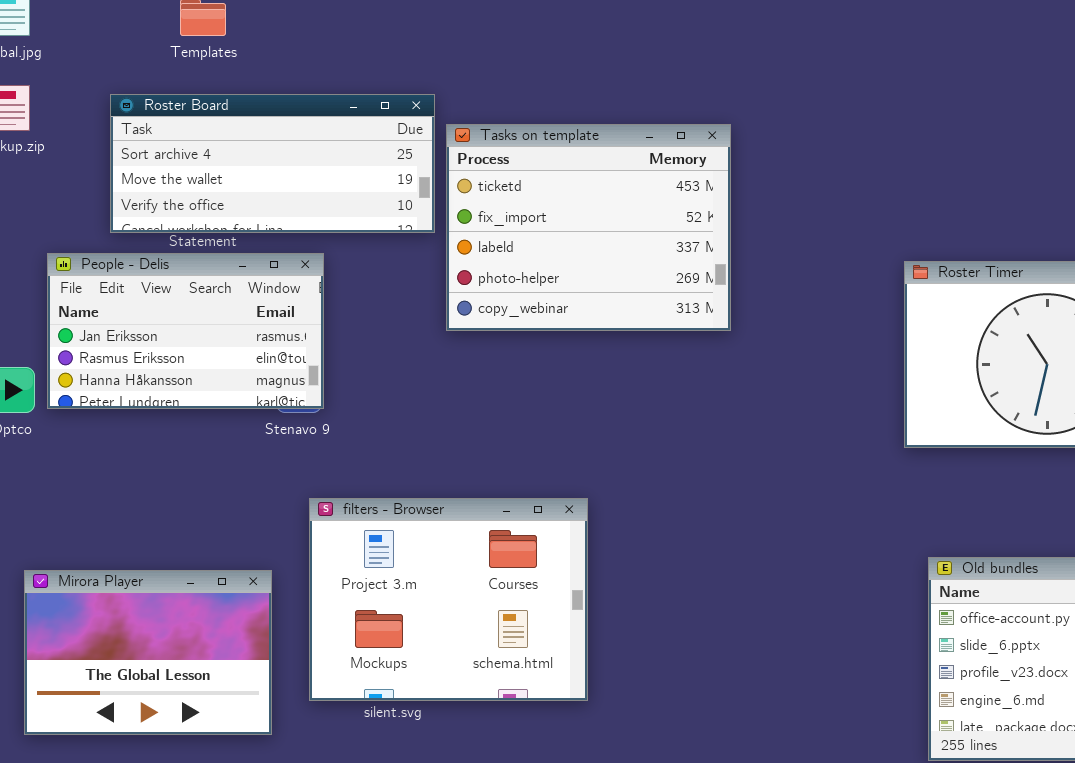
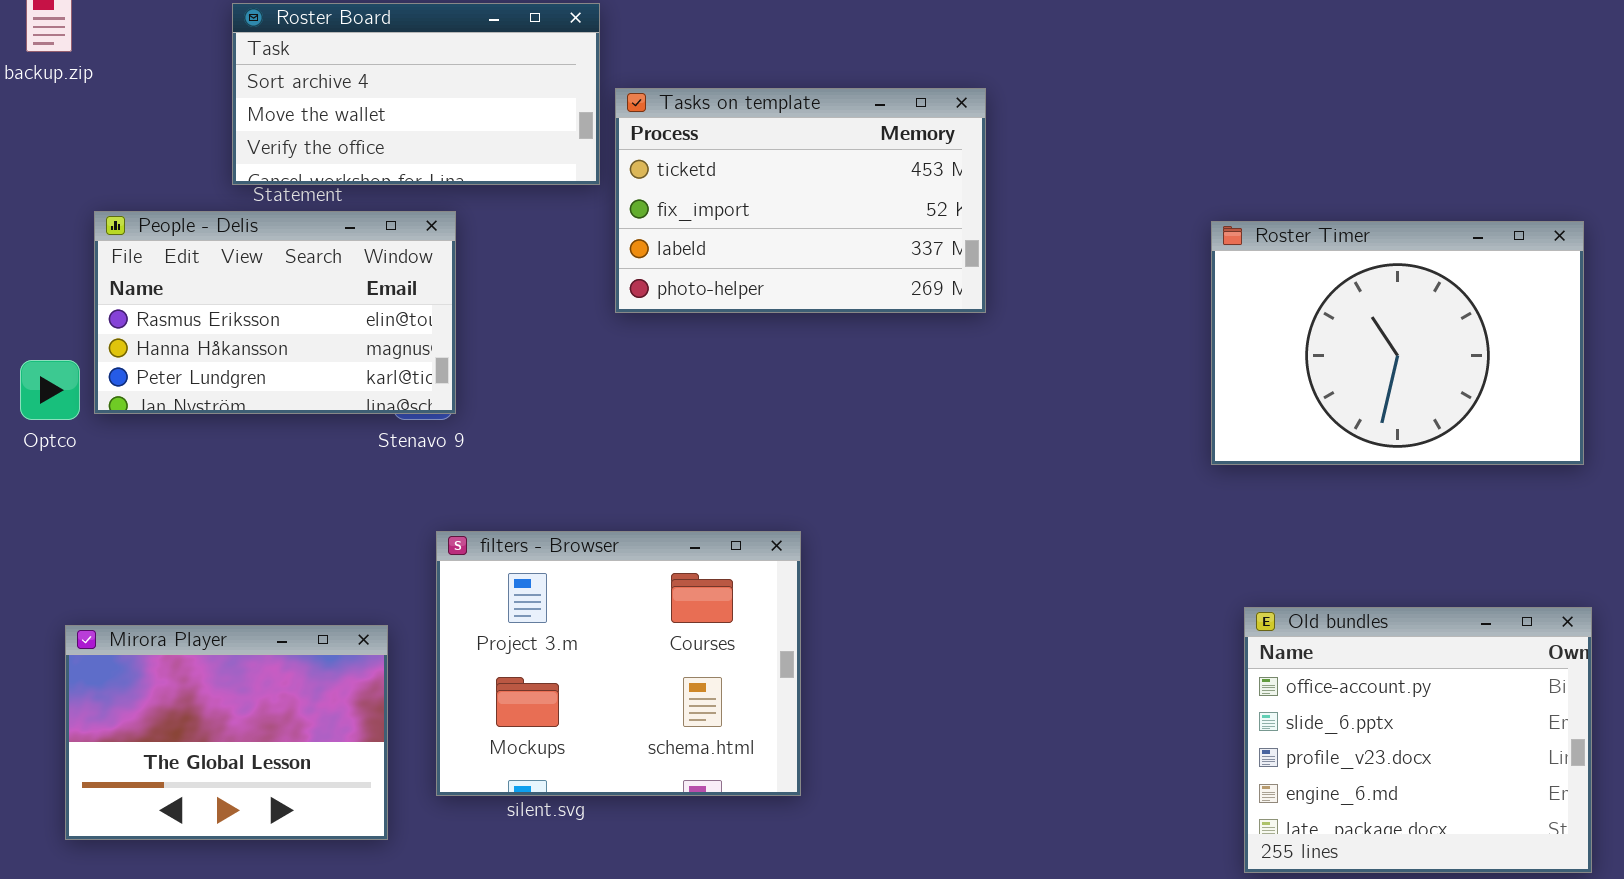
Roster Board: [110,94,435,233] -> [232,3,600,185], resized
Tasks on template: [446,124,731,331] -> [615,88,986,313], resized
People - Delis: [47,253,324,409] -> [94,211,456,414], scrolled down 1 row

